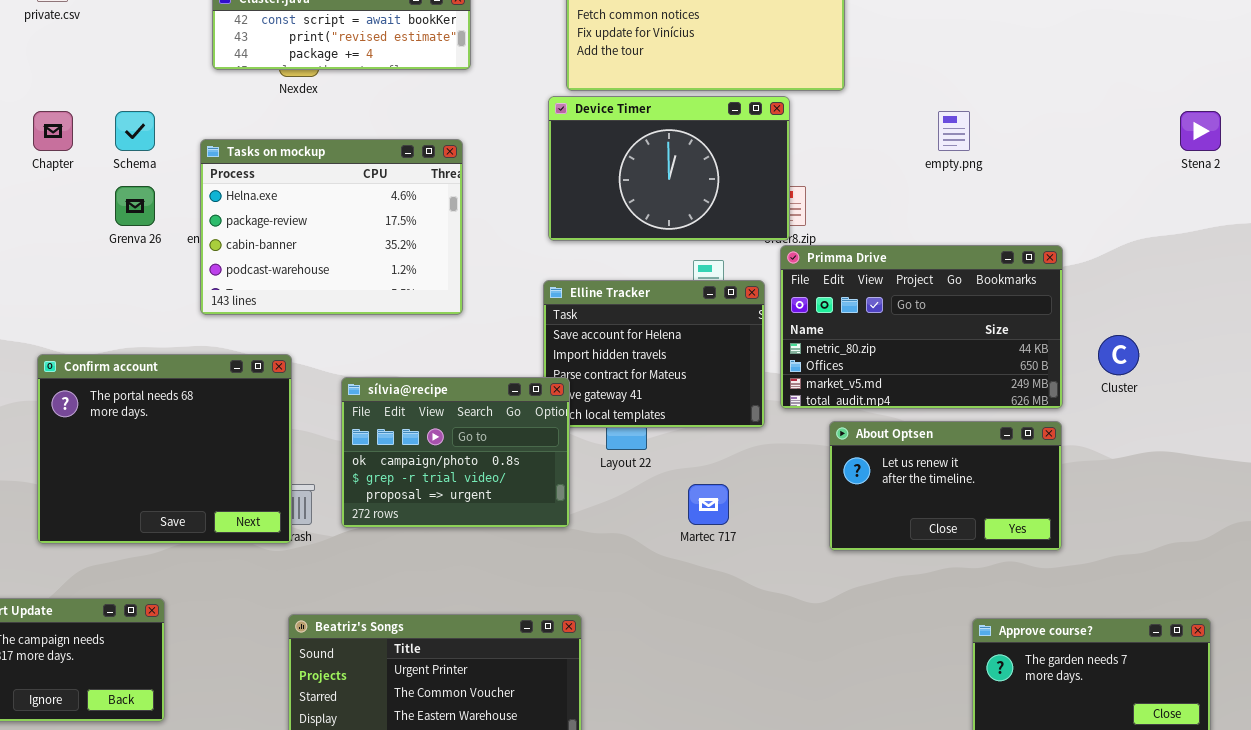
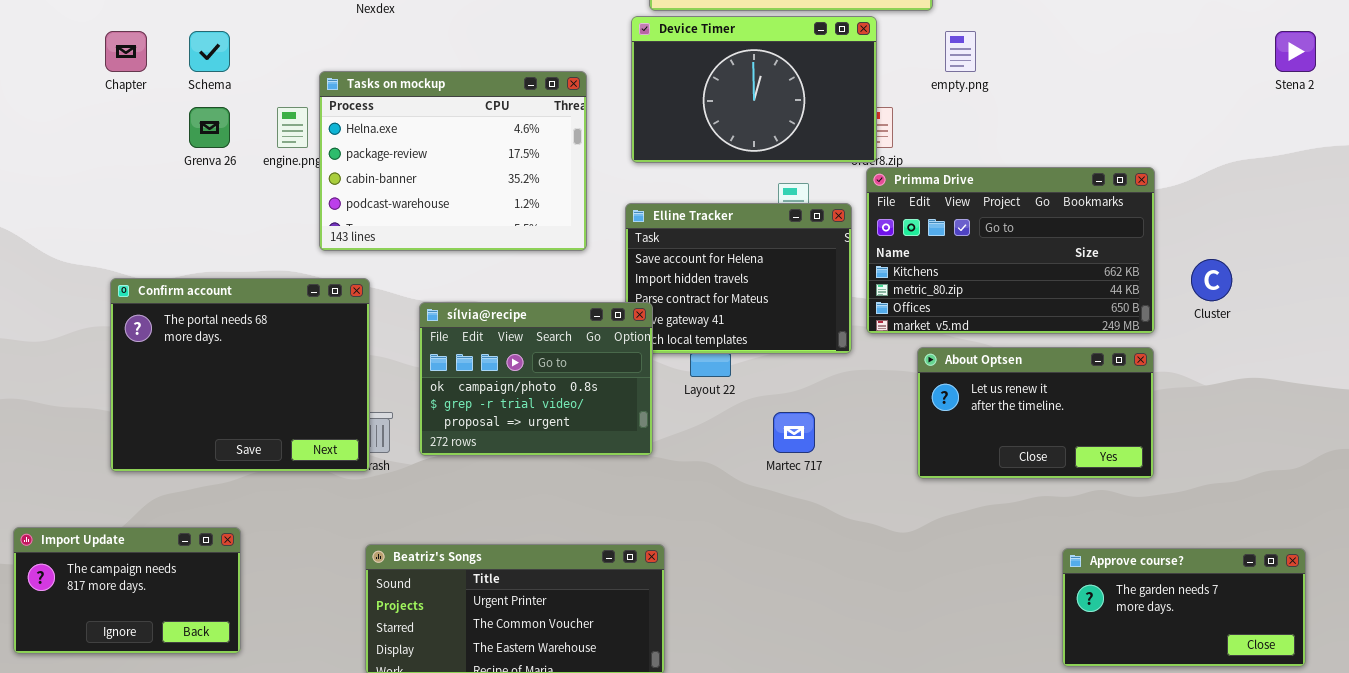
empty.png: [938,111,970,151] -> [945,31,976,72], moved
Tasks on mockup: [200,139,463,315] -> [319,71,587,251], moved
Primma Drive: [780,245,1063,409] -> [866,167,1155,334], scrolled up 1 row

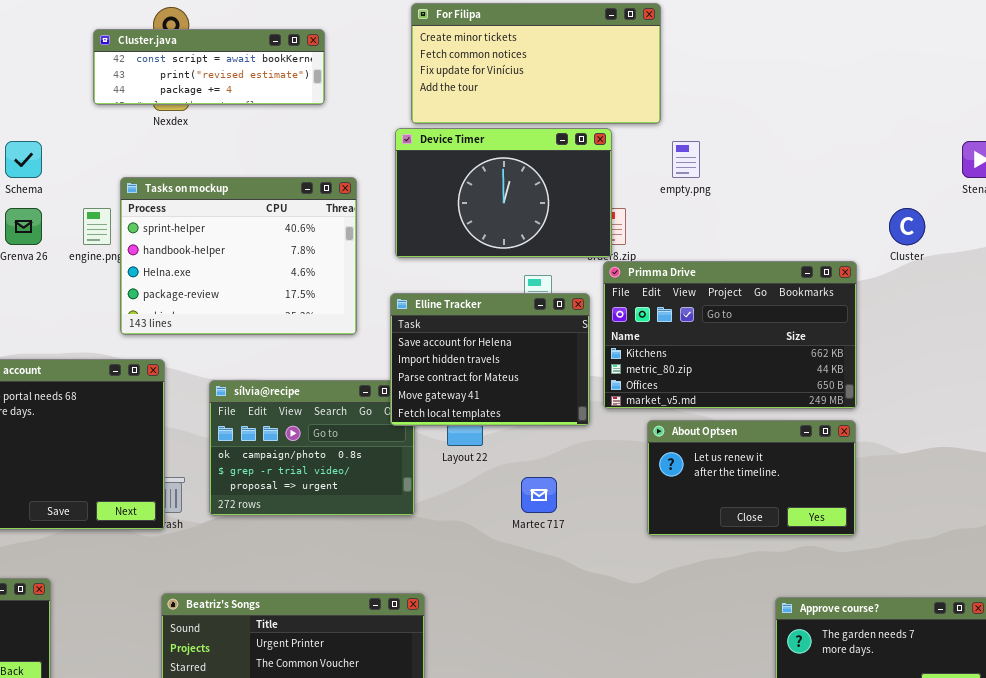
Tasks on mockup: [319,71,587,251] -> [120,177,357,335], scrolled up 2 rows
Elline Tracker: [625,203,852,354] -> [390,293,590,426], raised
Cluster: [1191,259,1232,301] -> [889,208,925,245], moved

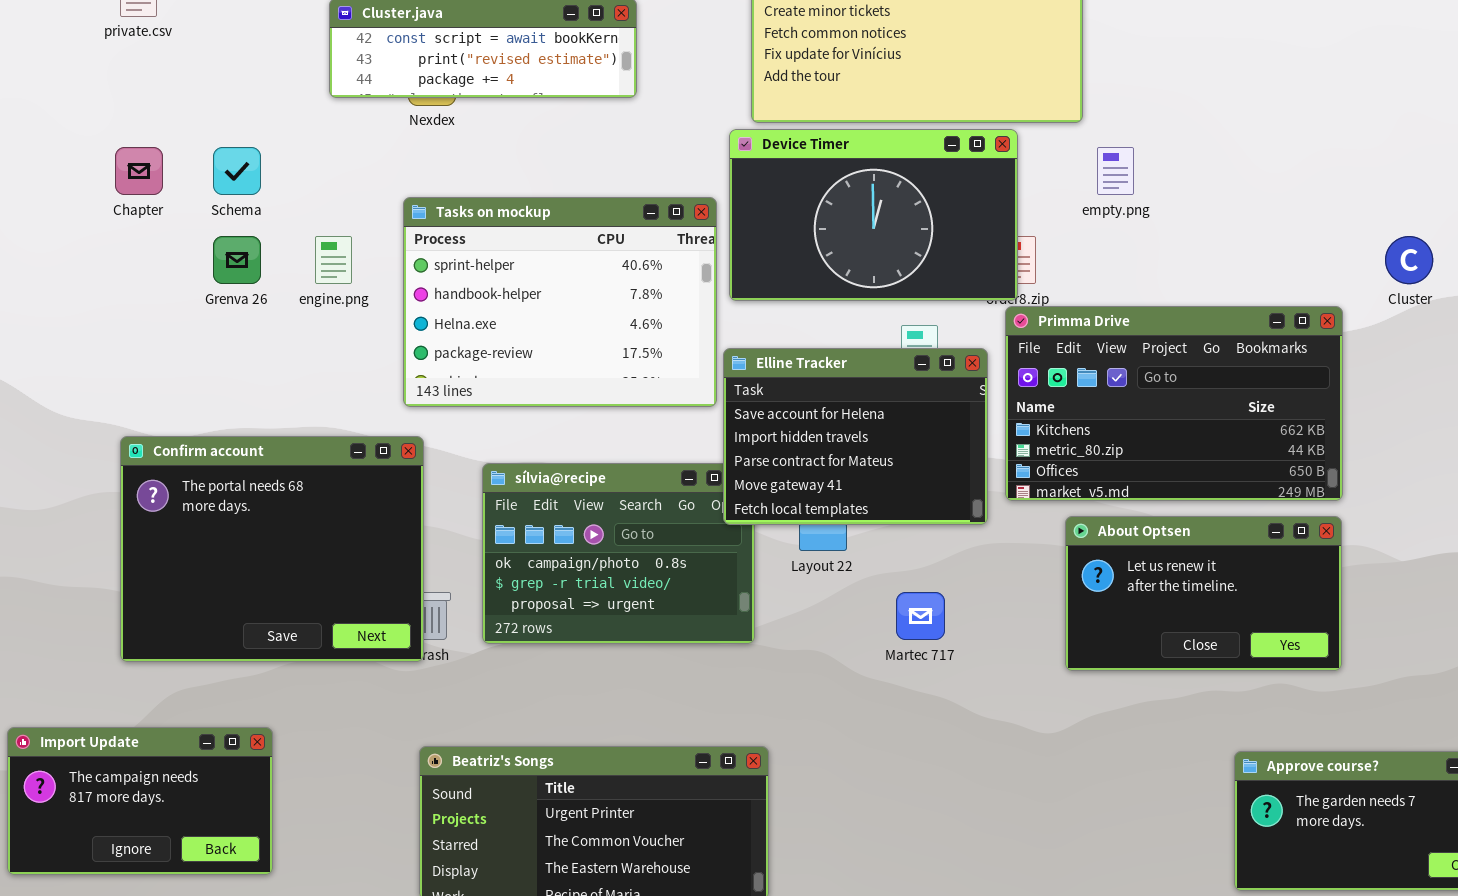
Tasks on mockup: [120,177,357,335] -> [403,197,717,407], moved

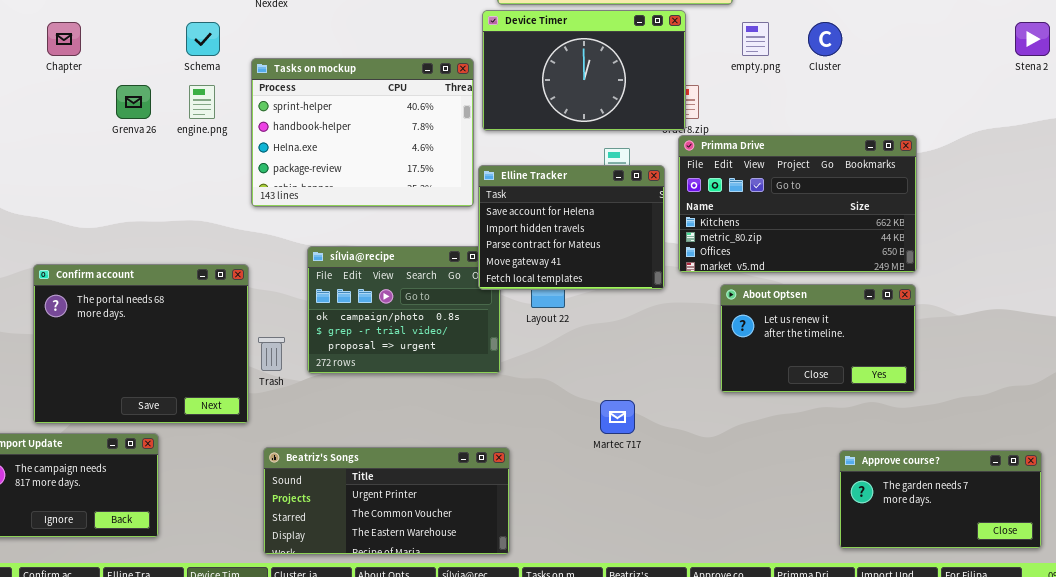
Schema: [213,147,261,195] -> [186,22,220,56], moved
Cluster: [1385,236,1433,284] -> [808,22,842,56], moved
Confirm account: [120,436,424,662] -> [33,264,249,424], moved
Martec 717: [896,592,945,640] -> [600,400,635,434], moved

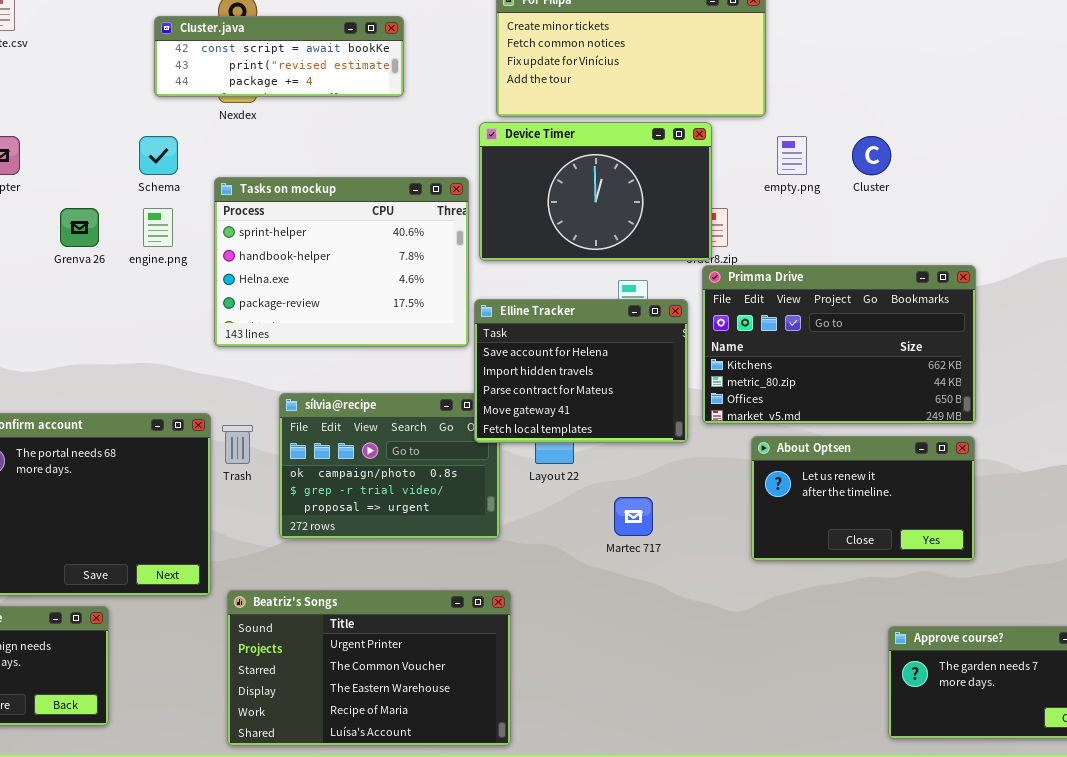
Trash: [258,337,285,371] -> [222,425,253,464], moved
Martec 717: [600,400,635,434] -> [614,497,653,536], moved
Beatriz's Songs: [263,447,510,555] -> [227,590,511,746], resized

